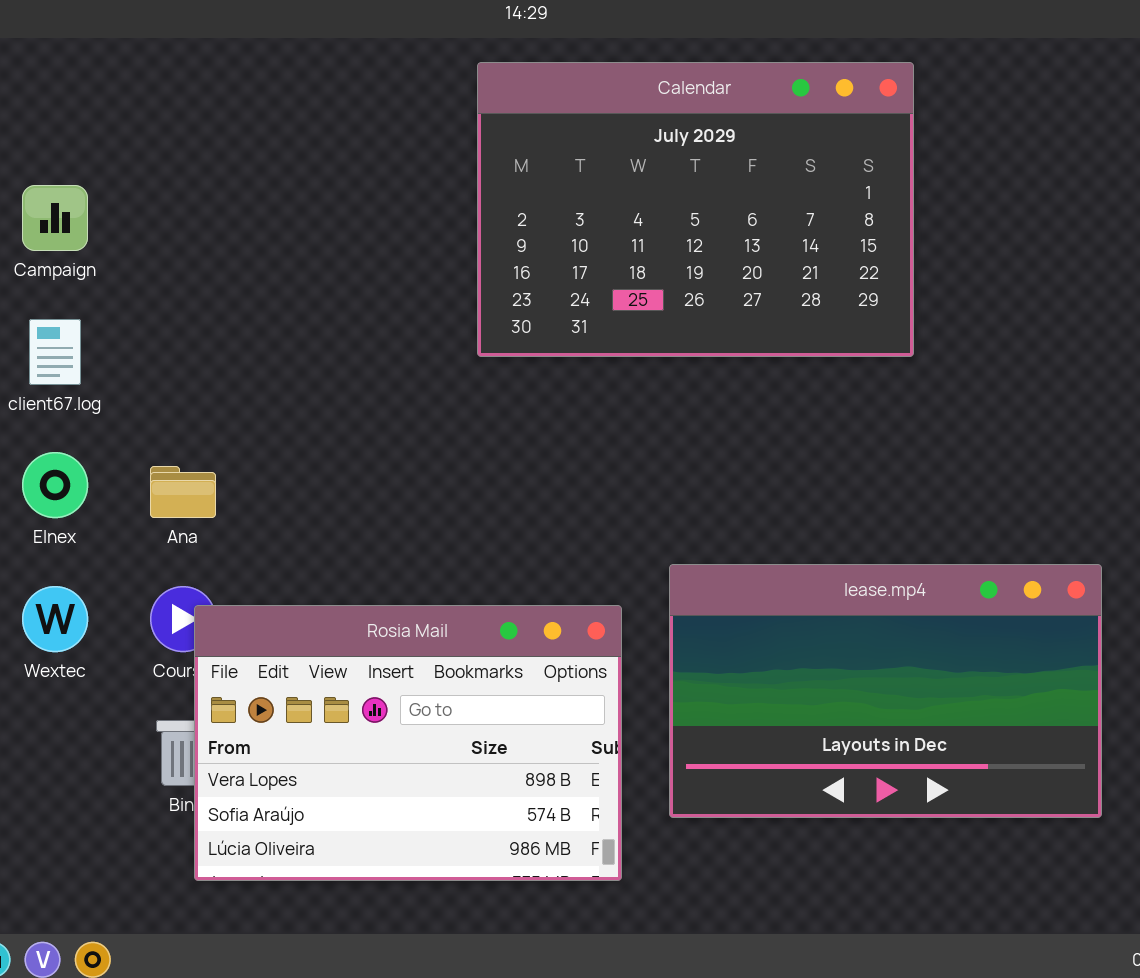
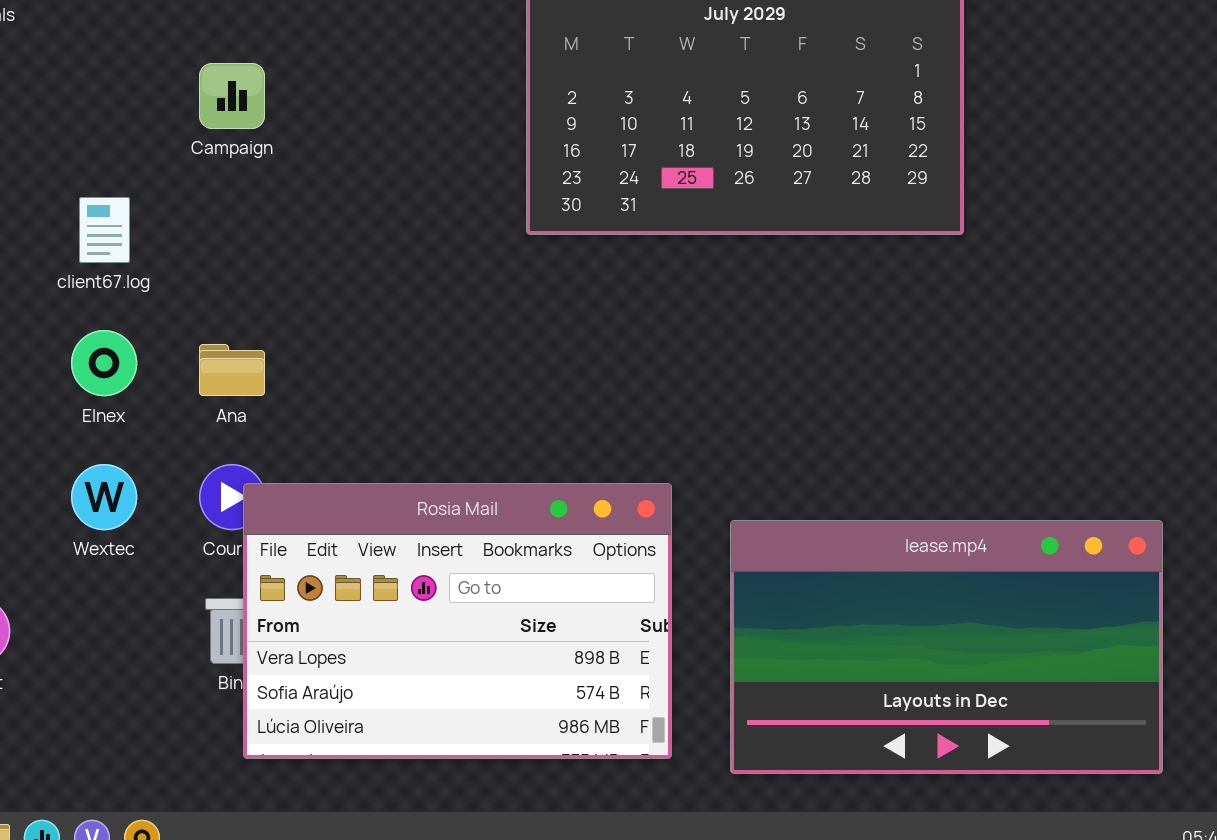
Campaign: [22,185,88,251] -> [199,63,265,129], moved
lease.mp4: [669,564,1102,818] -> [730,520,1163,774], moved

